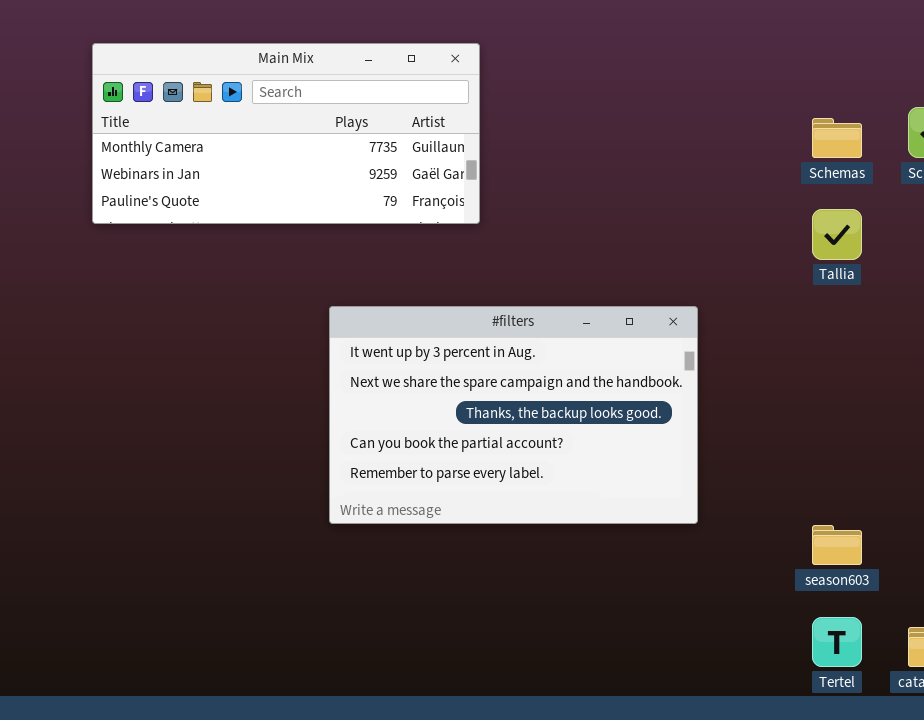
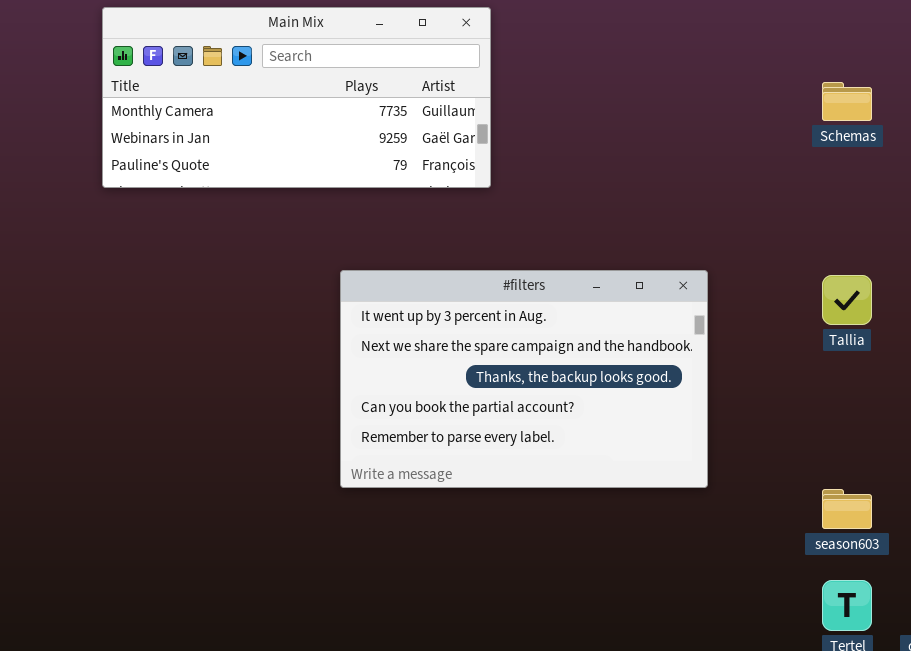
Tallia: [812,209,862,260] -> [822,275,872,325], moved

